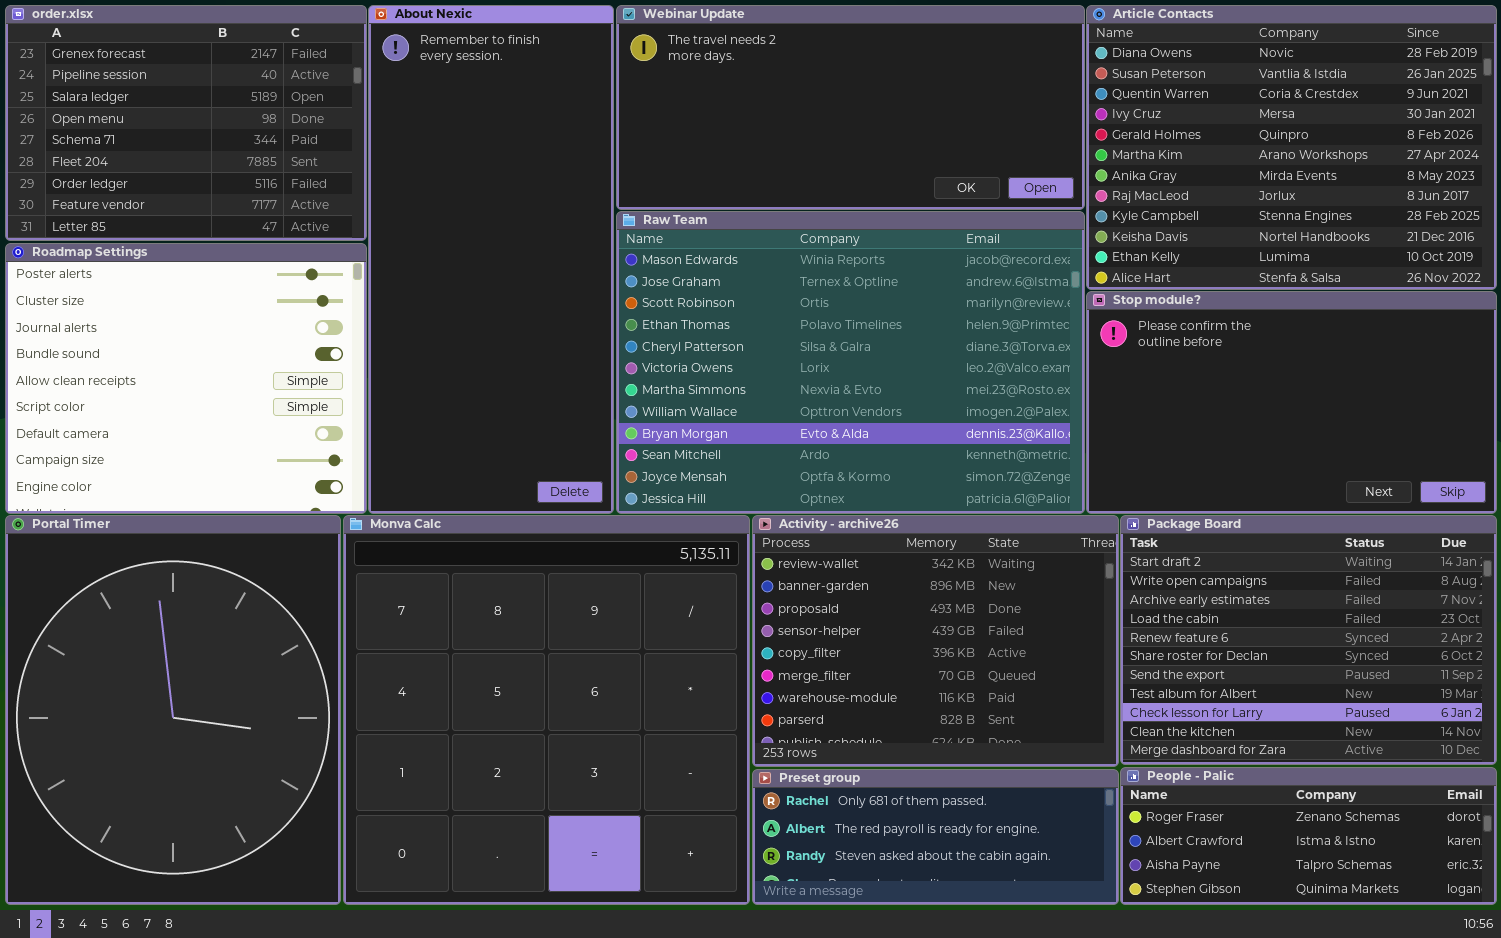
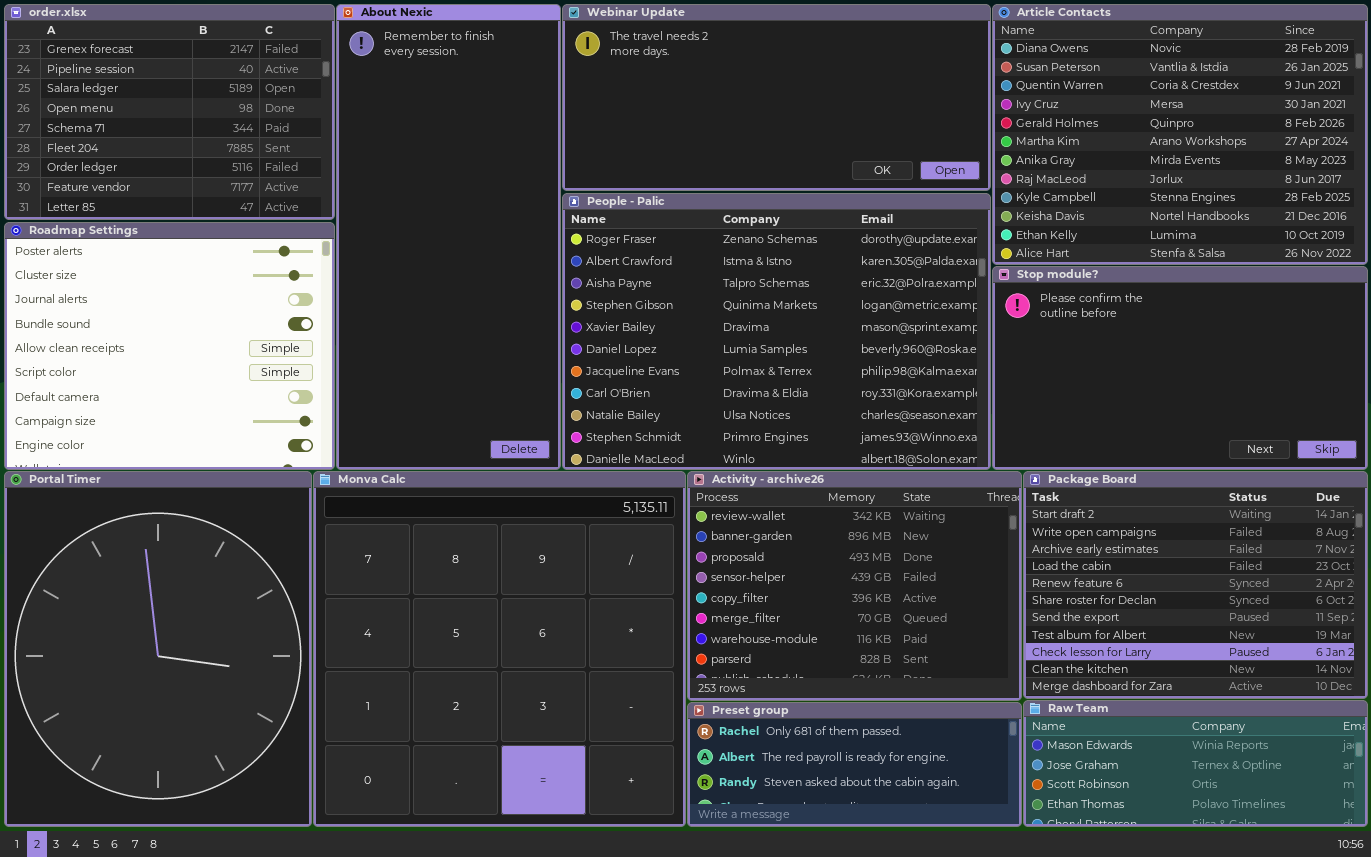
Raw Team: [616,211,1085,514] -> [1023,700,1368,827], moved, resized
People - Palic: [1120,767,1497,905] -> [562,193,991,470], moved, resized

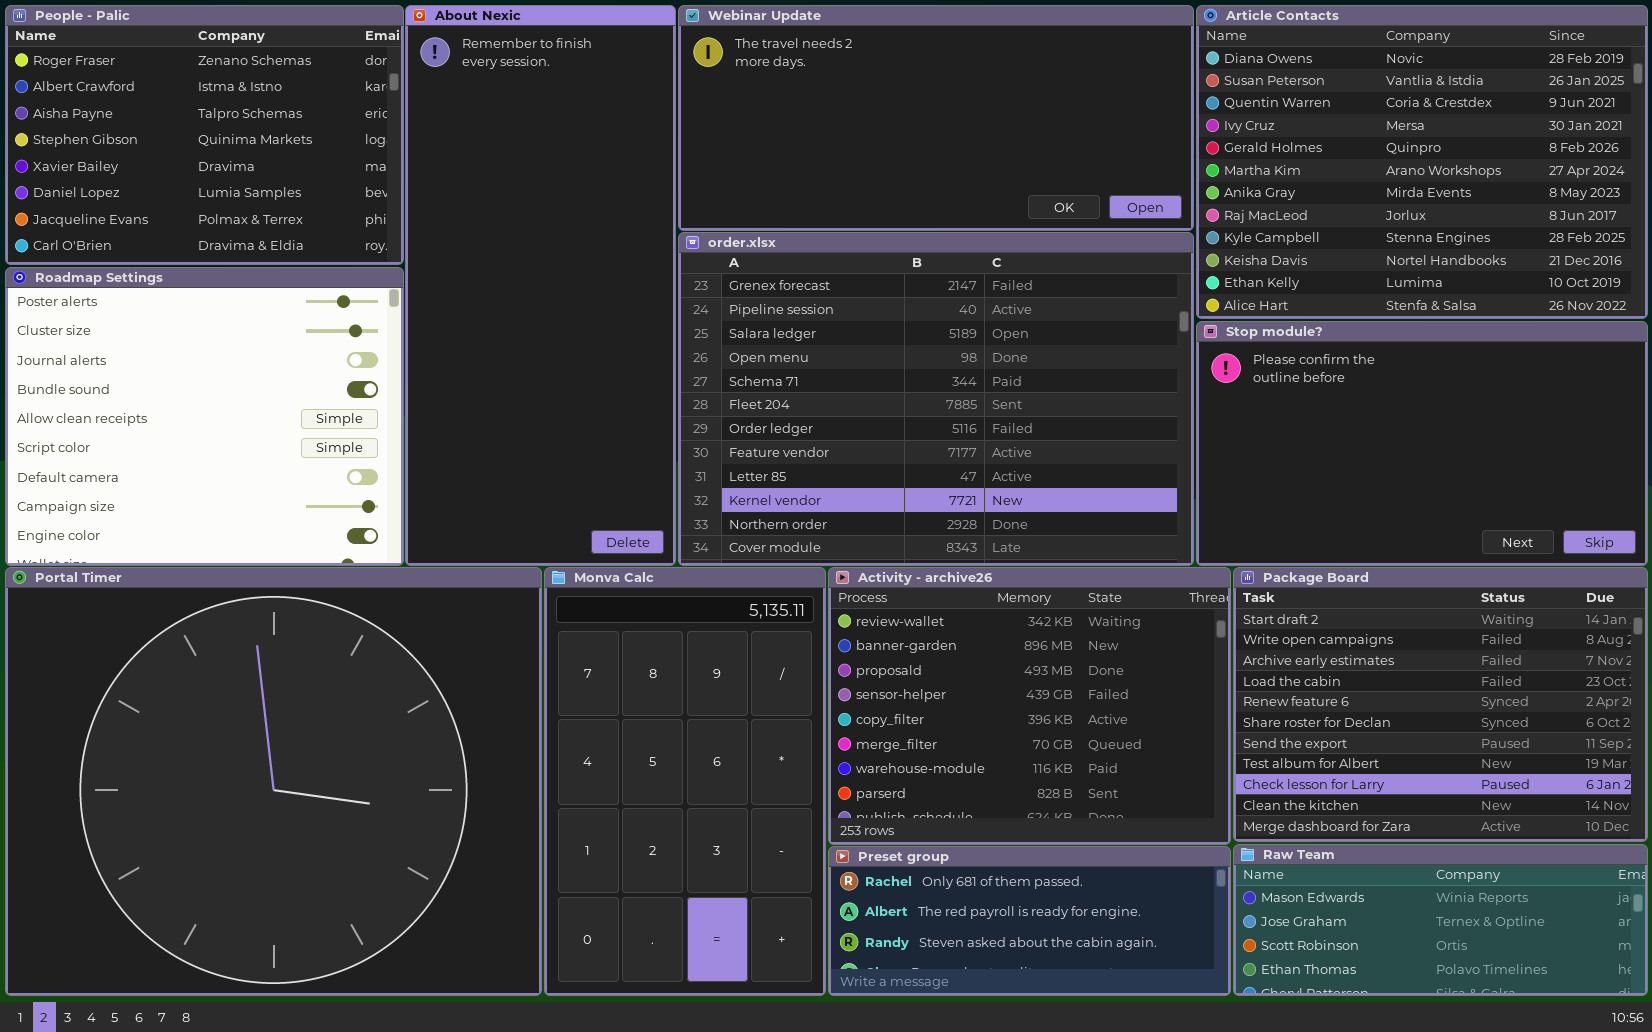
order.xlsx: [4,4,335,220] -> [678,232,1194,566], moved, resized
People - Palic: [562,193,991,470] -> [5,5,404,265], moved, resized
Portal Timer: [4,471,312,827] -> [5,567,542,996], resized
Monva Calc: [313,471,686,827] -> [544,567,826,996], resized

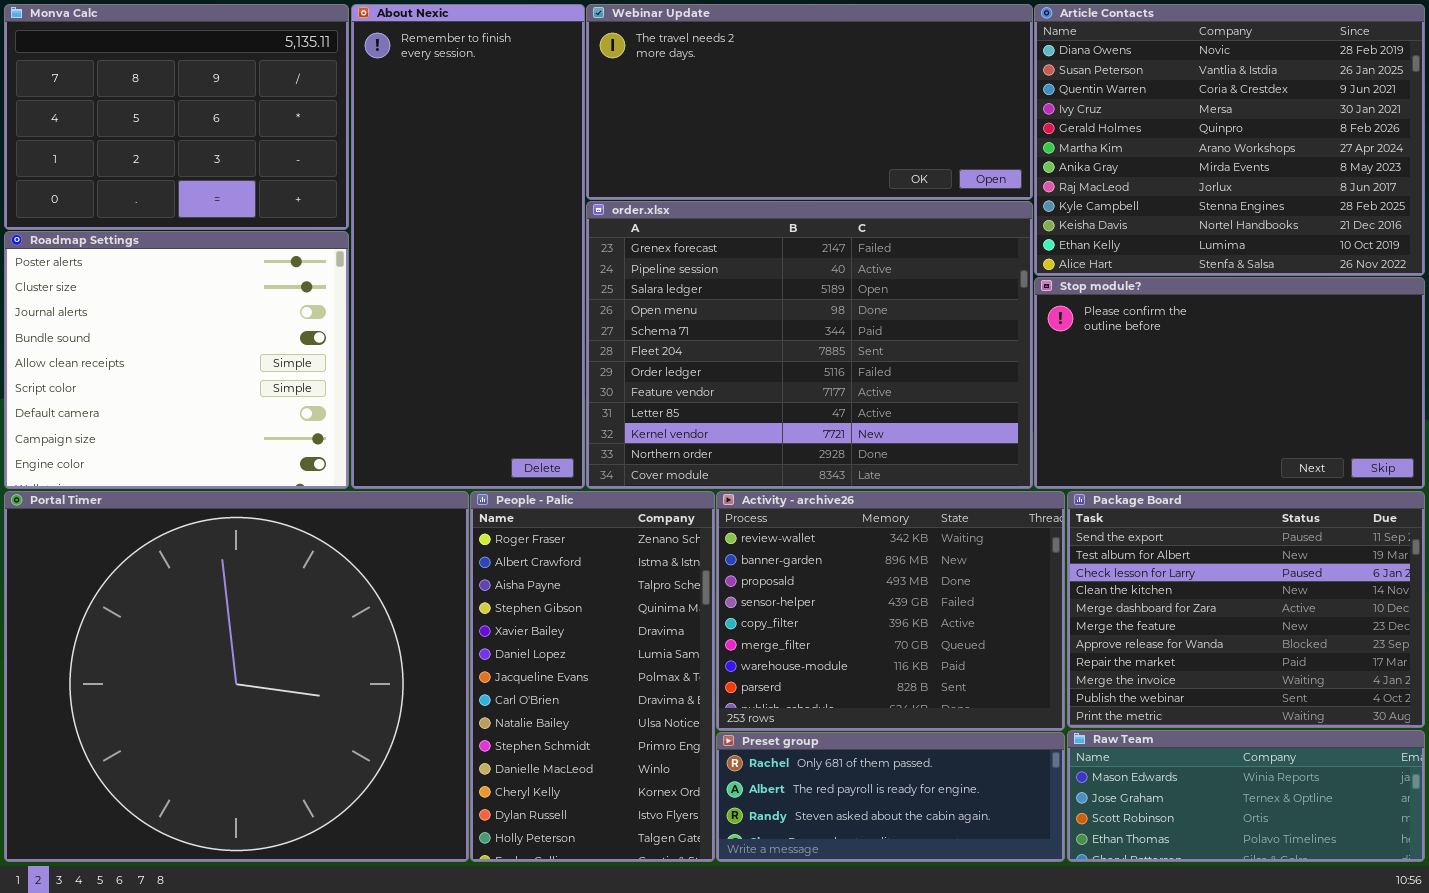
People - Palic: [5,5,404,265] -> [470,491,715,862], moved, resized
Monva Calc: [544,567,826,996] -> [4,4,349,230], moved, resized
Package Board: [1233,567,1648,842] -> [1067,491,1425,728], scrolled down 6 rows

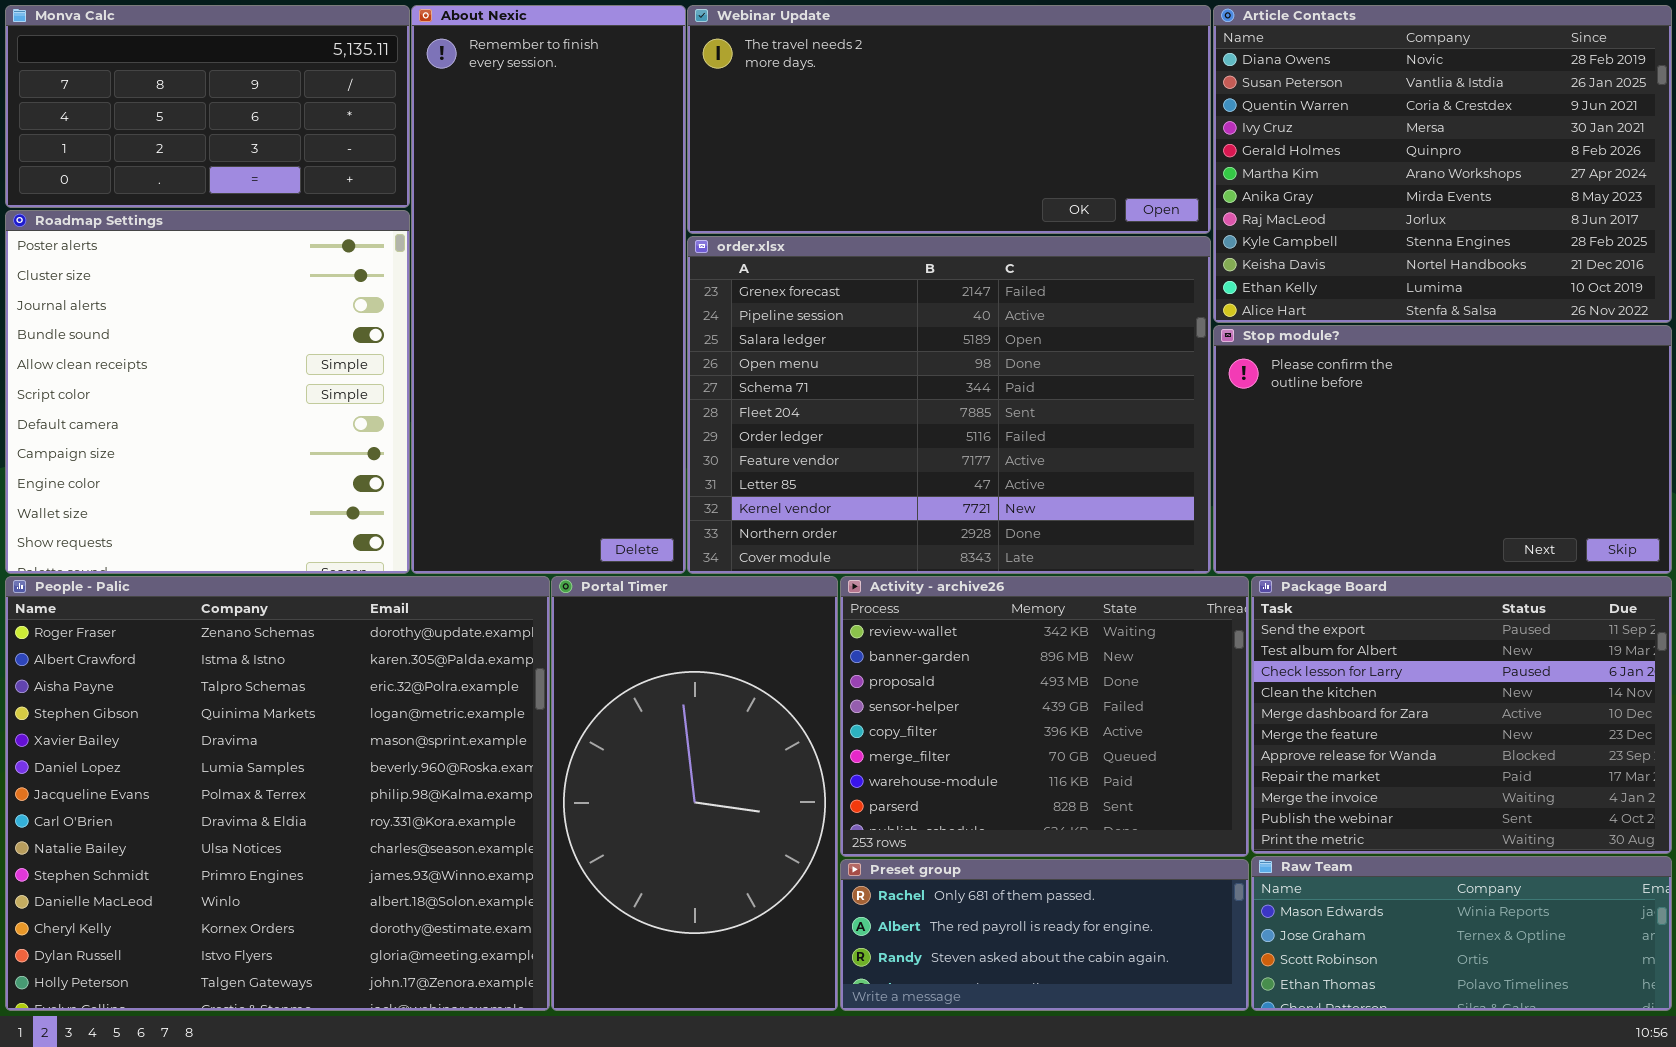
Monva Calc: [4,4,349,230] -> [5,5,410,208], resized
Roadmap Settings: [4,231,349,489] -> [5,210,410,574], resized
Portal Timer: [4,491,469,862] -> [551,576,838,1011], moved, resized
People - Palic: [470,491,715,862] -> [5,576,550,1011], moved, resized

